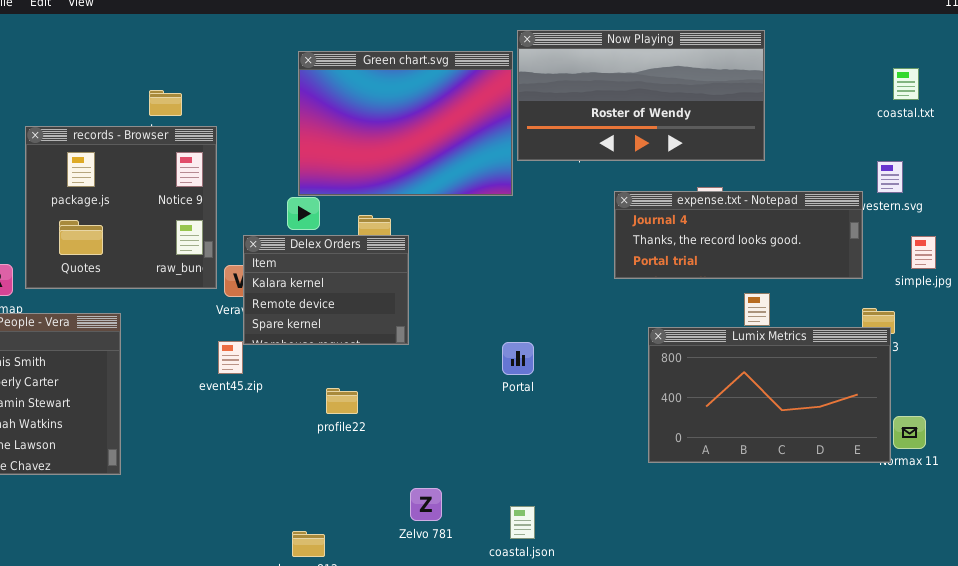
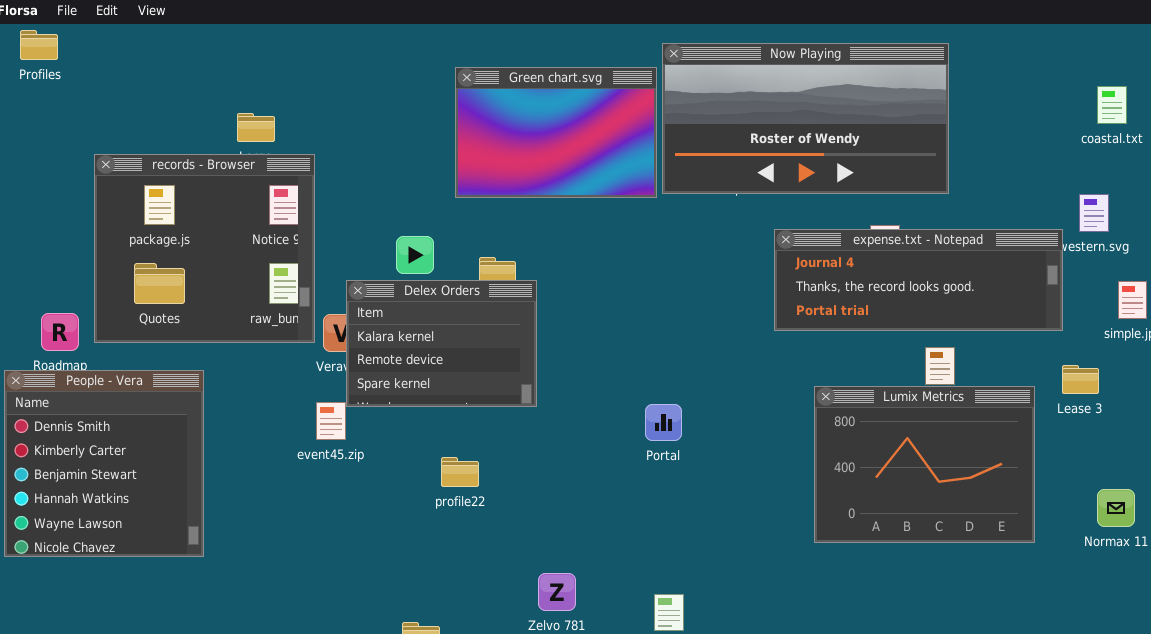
Green chart.svg: [298,51,513,196] -> [455,67,657,198], resized
Lumix Metrics: [648,327,891,463] -> [814,386,1035,543], resized

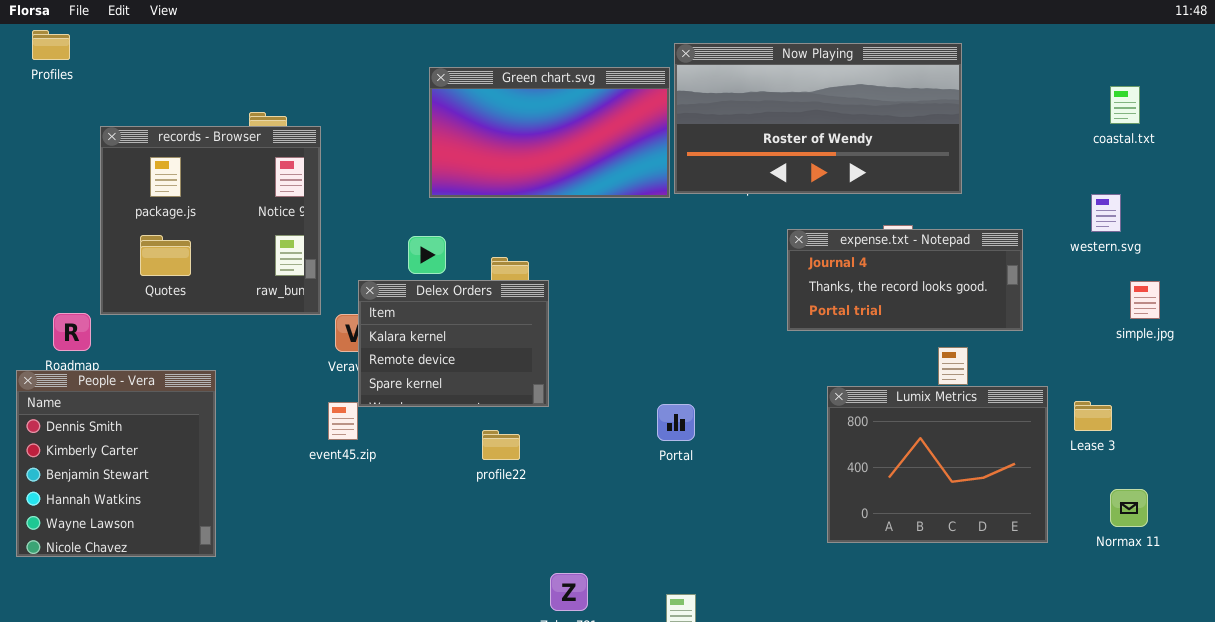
Green chart.svg: [455,67,657,198] -> [429,67,670,198], resized
records - Browser: [94,154,315,343] -> [100,126,321,315], moved
expense.txt - Notepad: [774,229,1063,331] -> [787,229,1023,331], resized
Lease 3: [1062,365,1099,394] -> [1074,401,1112,431], moved
profile22: [441,457,479,487] -> [482,430,520,460], moved

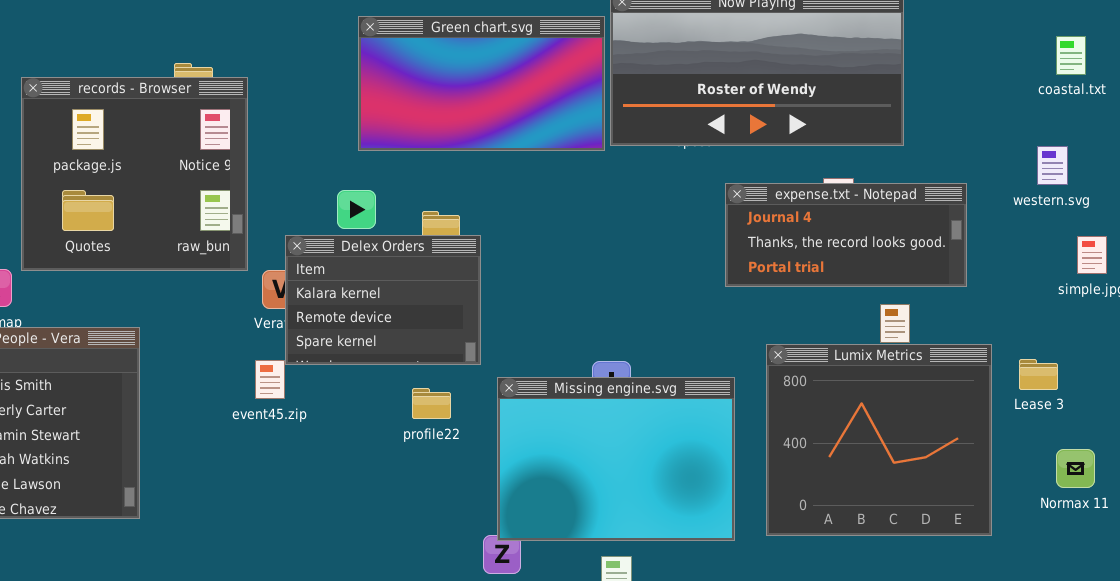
Lumix Metrics: [827,386,1048,543] -> [766,344,992,536], resized
Missing engine.svg: none -> [497,377,735,541], opened

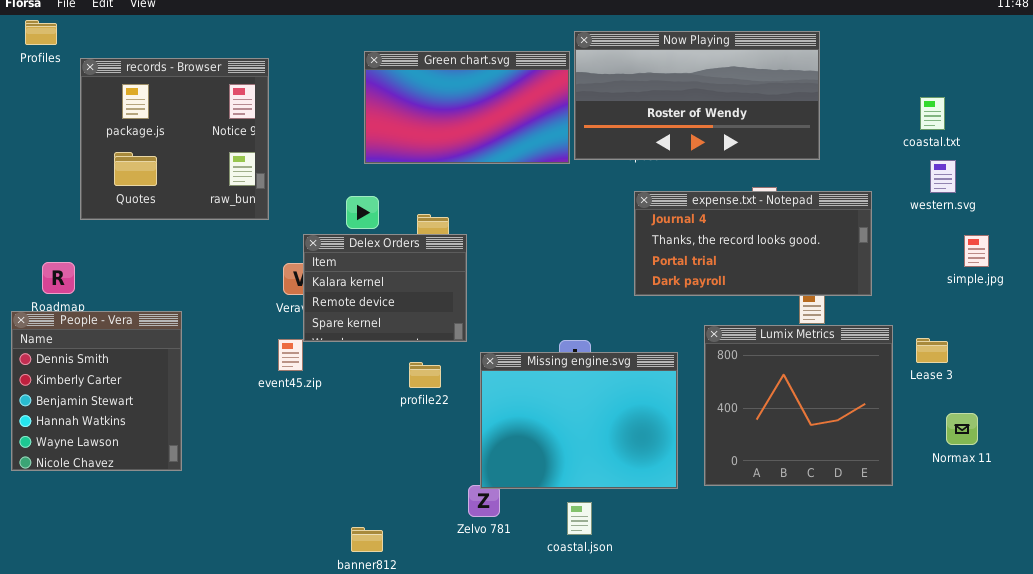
coastal.txt: [1056,36,1086,75] -> [920,97,945,130], moved
records - Browser: [21,77,248,271] -> [80,58,269,220], moved
expense.txt - Notepad: [725,183,967,287] -> [634,191,872,296], resized

